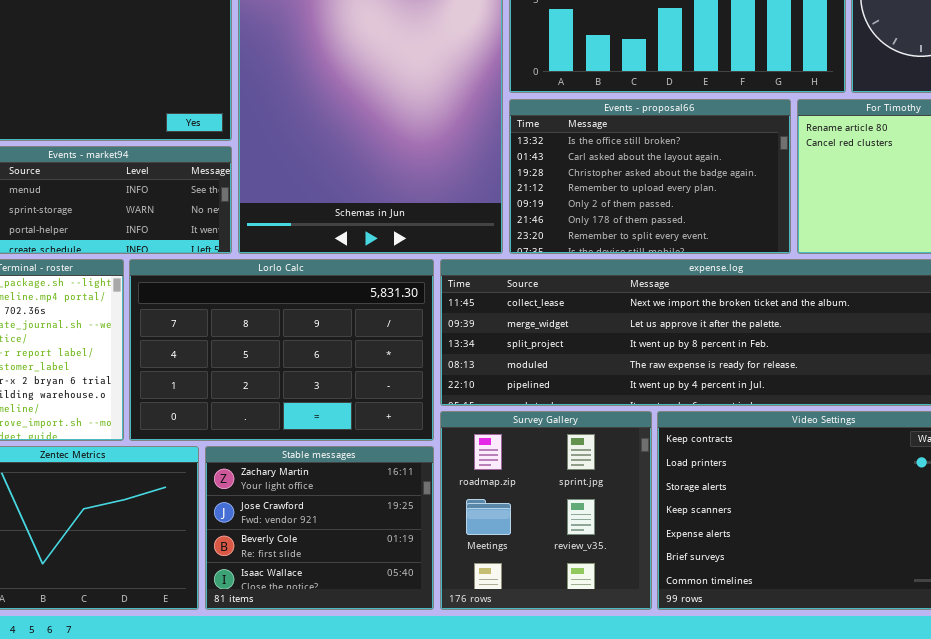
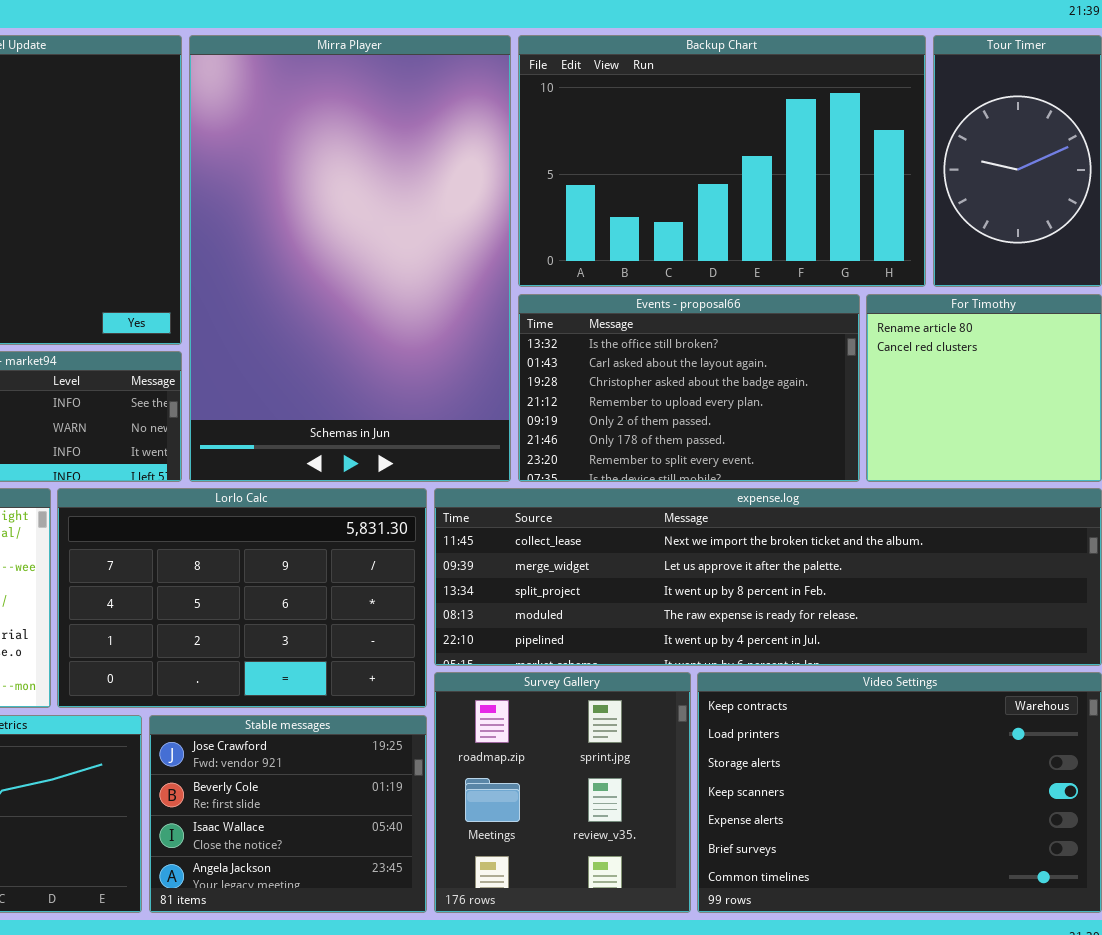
Stable messages: [205,446,434,610] -> [149,715,427,913], scrolled down 1 row

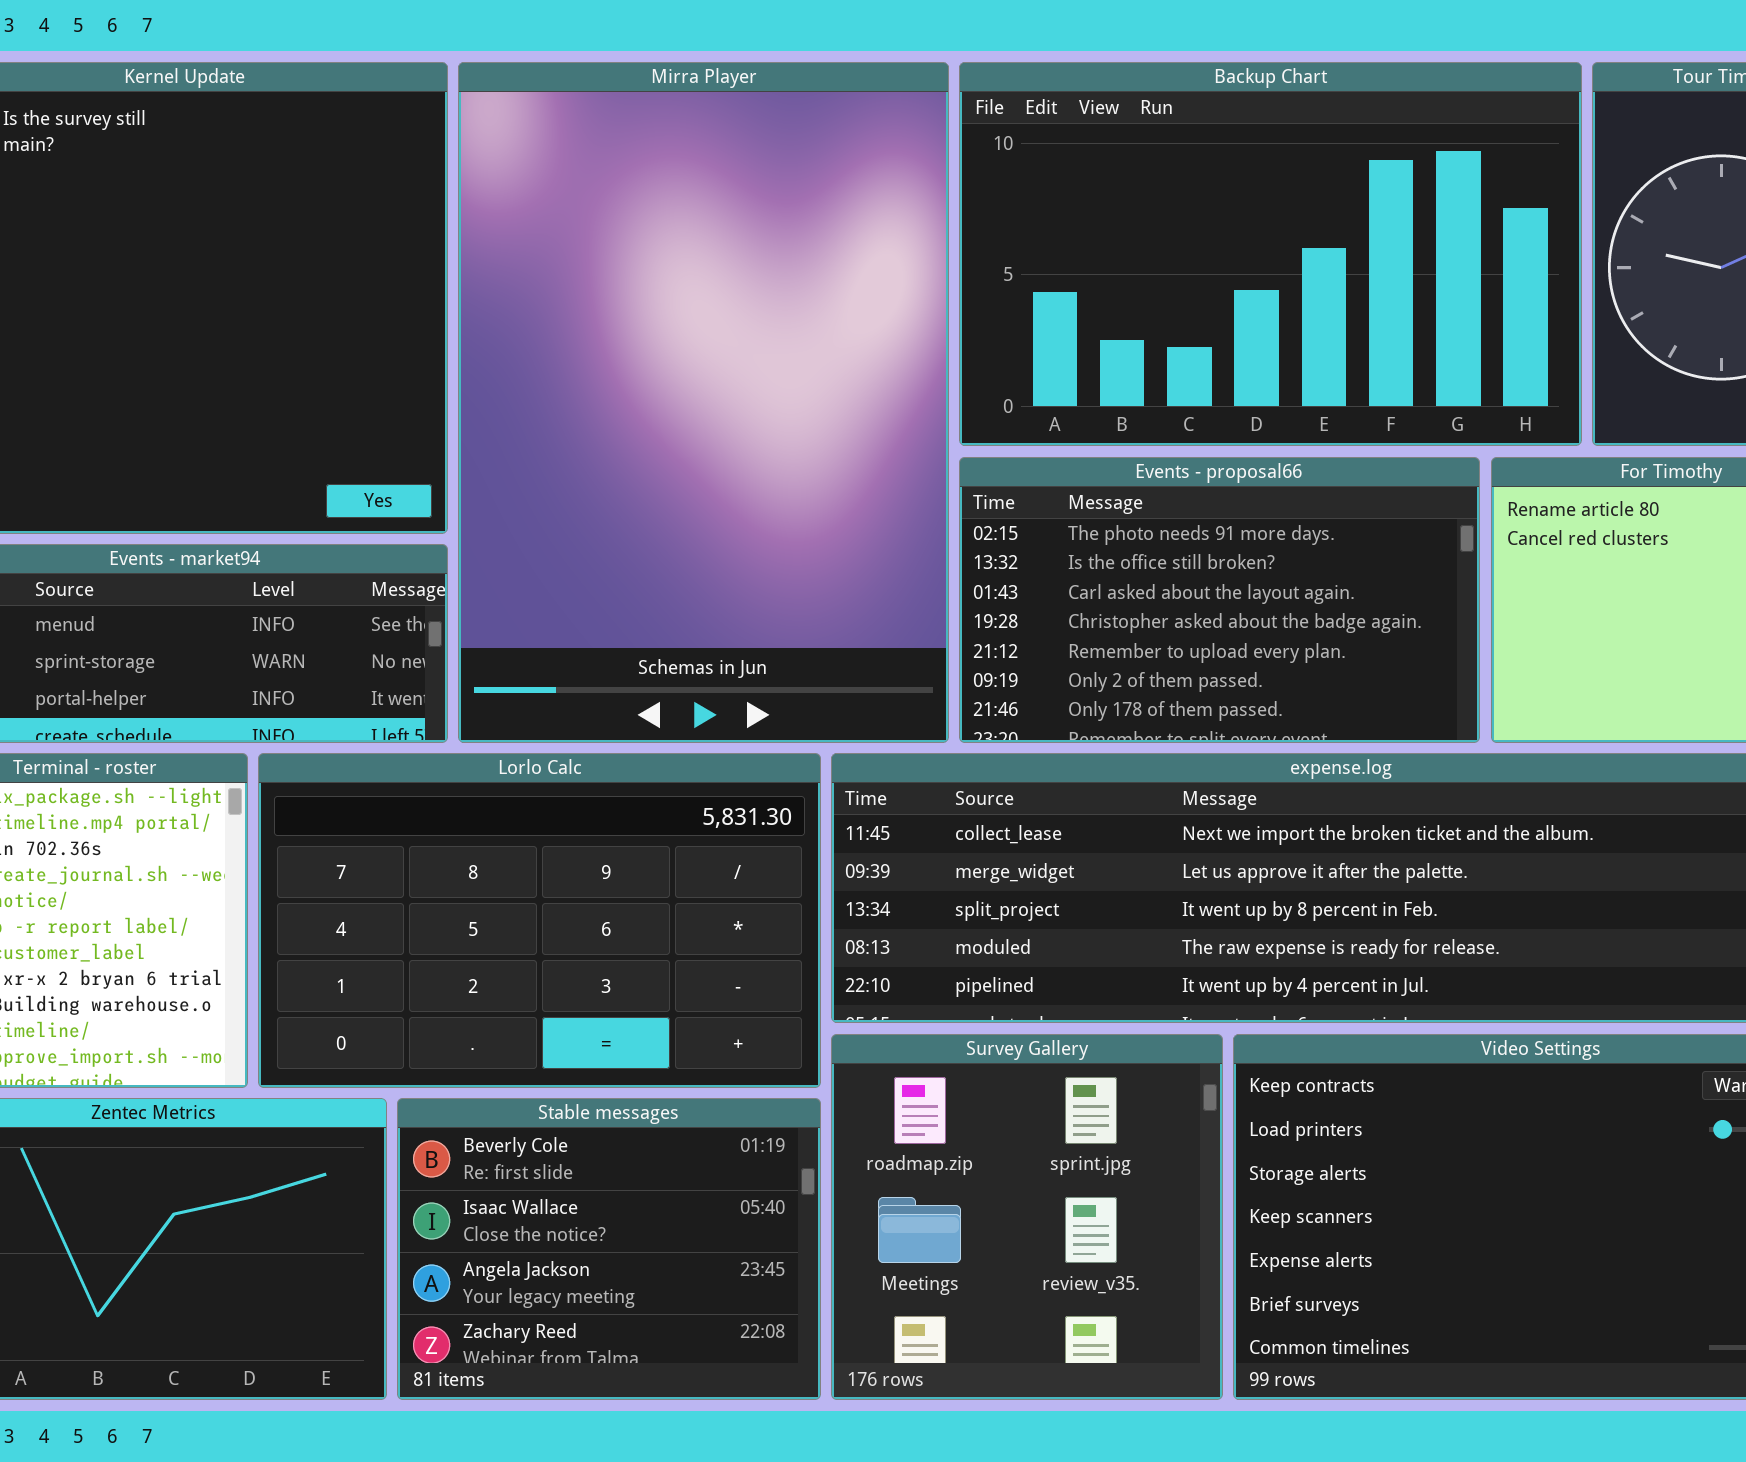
Events - proposal66: [518,294,860,482] -> [959,457,1480,743], scrolled up 1 row
Stable messages: [149,715,427,913] -> [397,1098,821,1400], scrolled down 1 row

